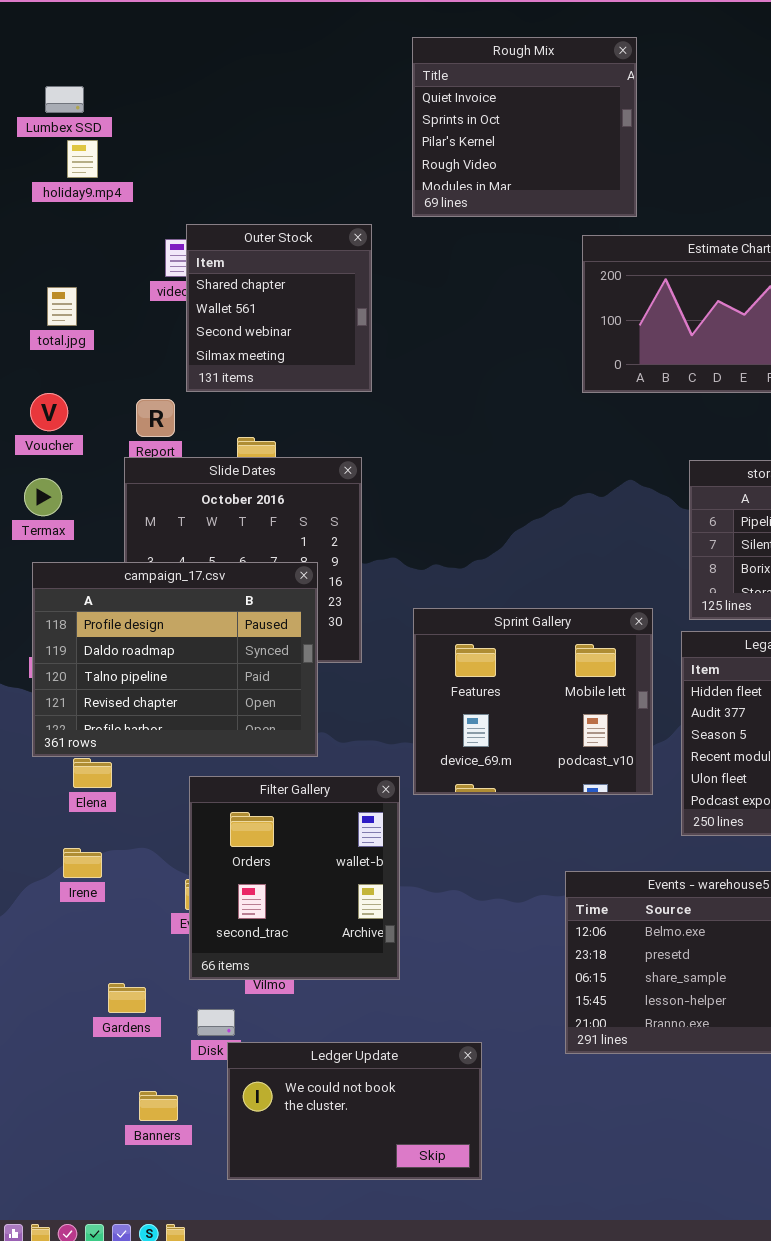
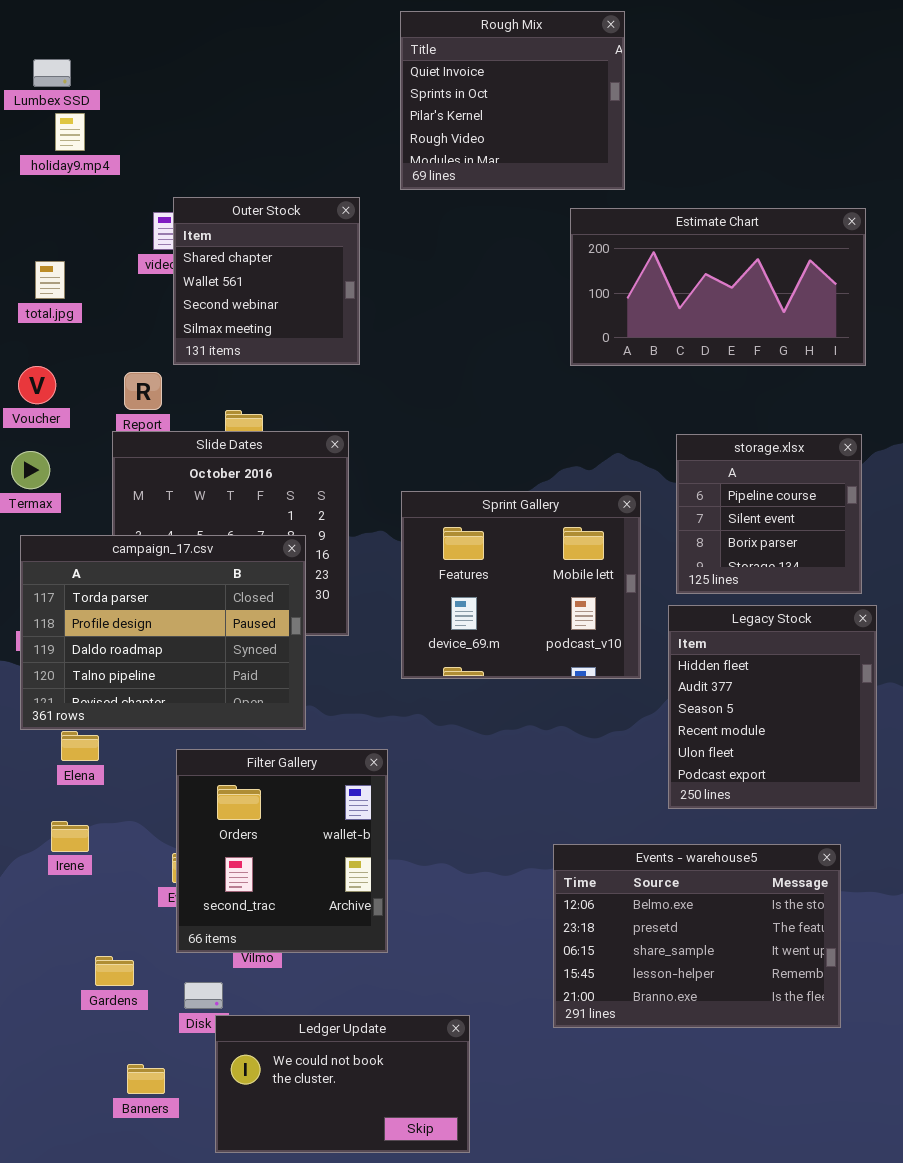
campaign_17.csv: [32,562,318,757] -> [20,535,306,730], scrolled up 1 row
Sprint Gallery: [413,608,653,795] -> [401,491,641,679], moved

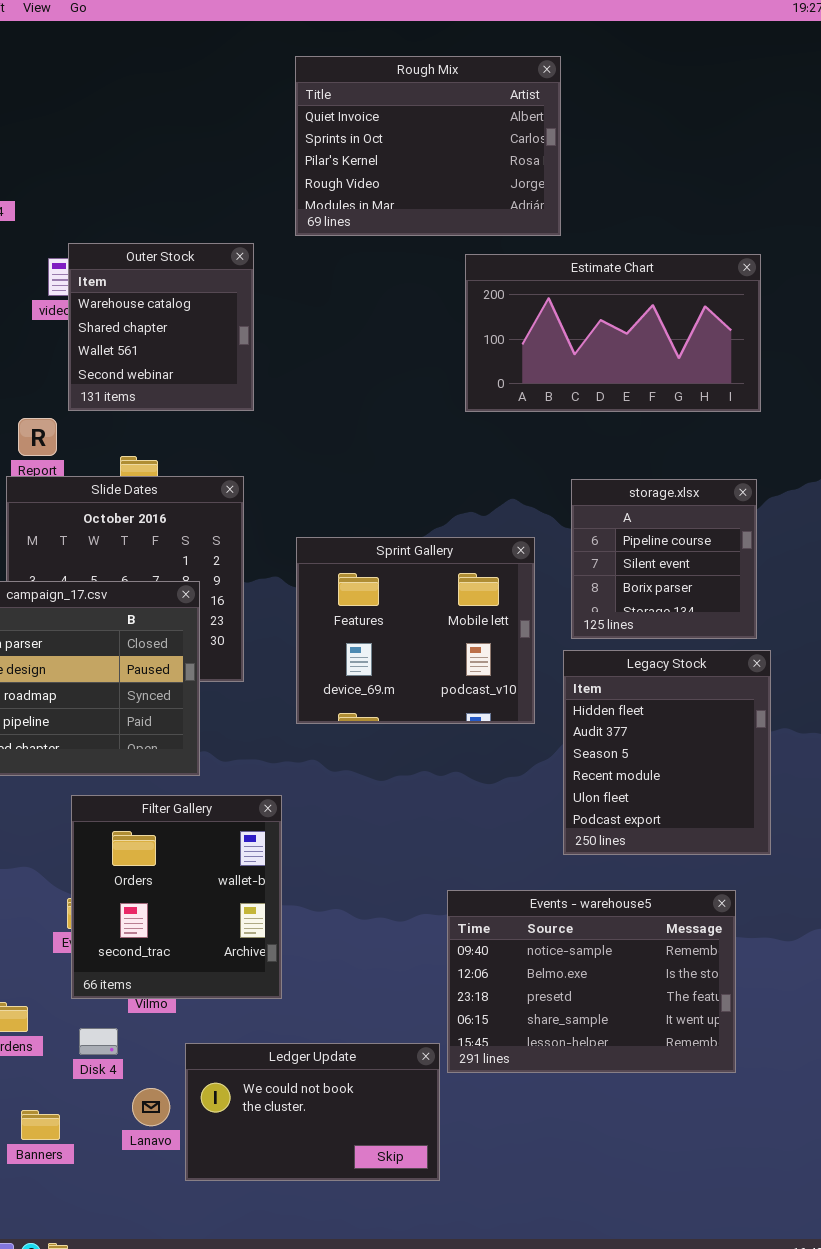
Rough Mix: [400,11,625,190] -> [295,56,561,236], resized
Outer Stock: [173,197,360,365] -> [68,243,254,411], scrolled up 1 row
Events - warehouse5: [553,844,841,1028] -> [447,890,736,1073], scrolled up 1 row
Ledger Update: [215,1015,470,1153] -> [185,1043,440,1181], moved

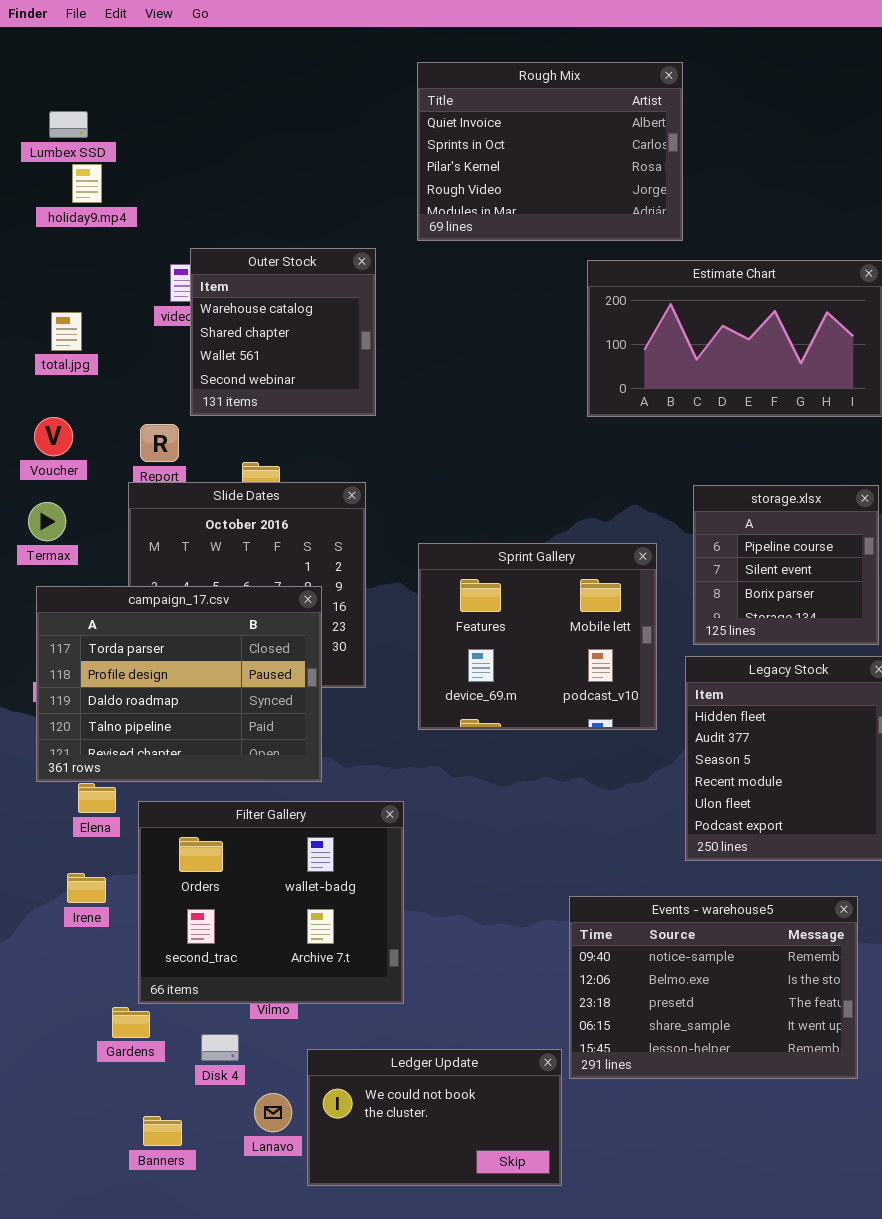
Filter Gallery: [71,795,282,999] -> [138,801,404,1004], resized

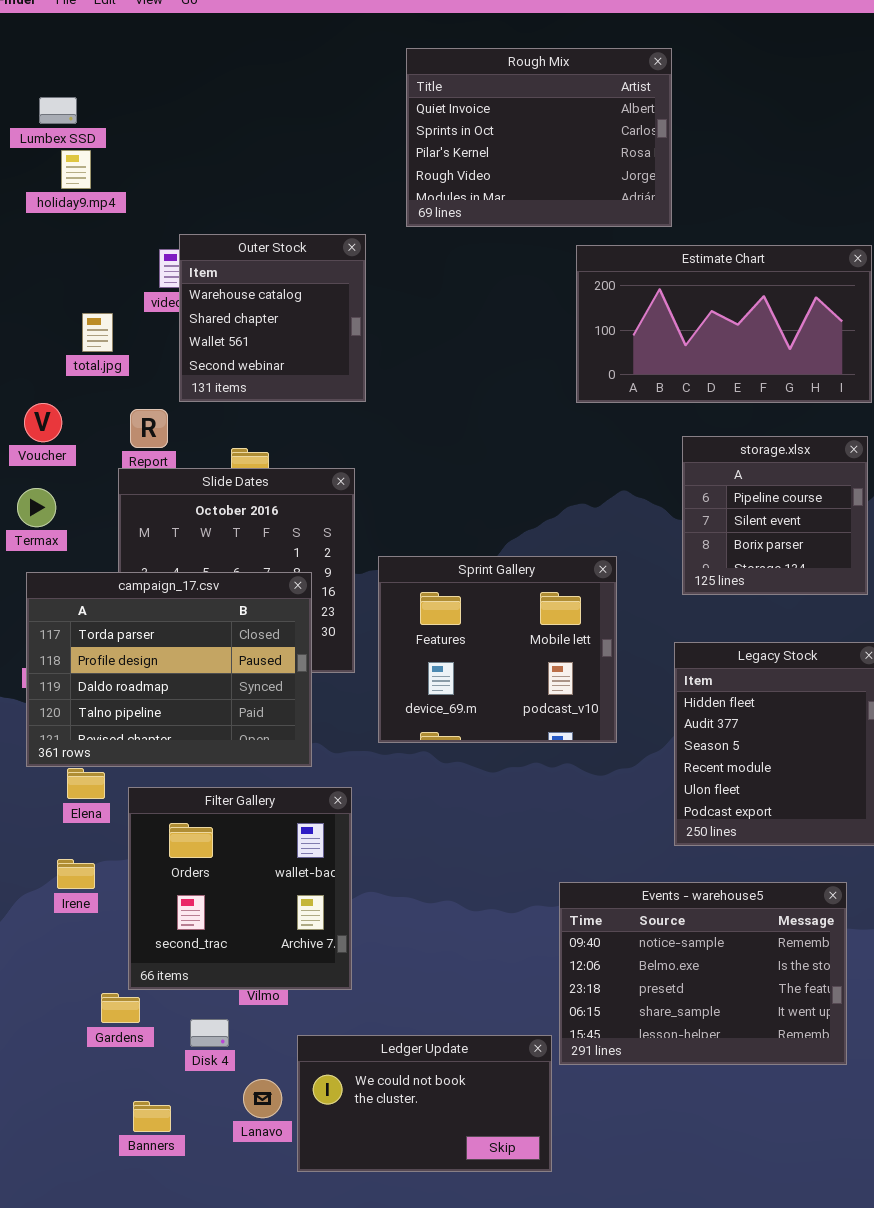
total.jpg: [51,312,82,351] -> [82,313,113,352], moved
storage.xlsx: [693,485,879,645] -> [682,436,868,595], moved
Sprint Gallery: [418,543,657,730] -> [378,556,617,743], moved
Filter Gallery: [138,801,404,1004] -> [128,787,352,990], resized

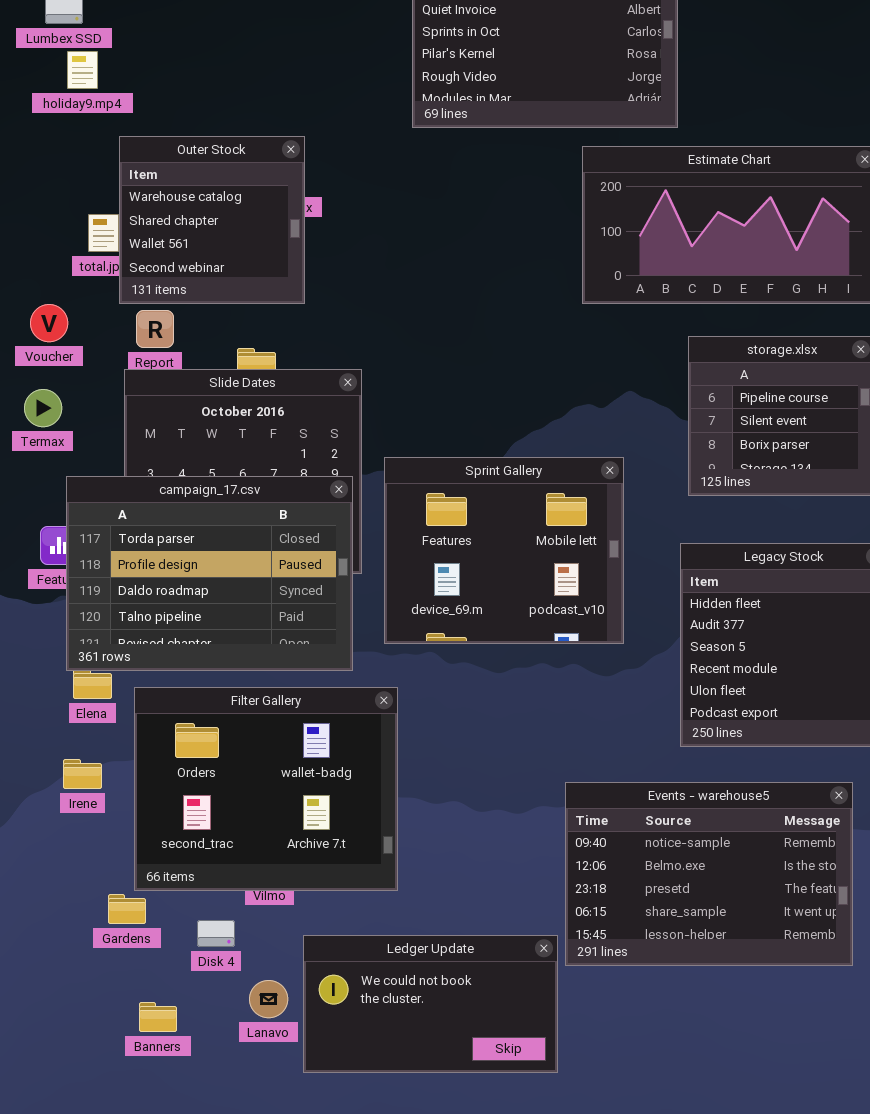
Outer Stock: [179,234,366,402] -> [119,136,305,304], moved
campaign_17.csv: [26,572,312,767] -> [66,476,353,671], moved
Filter Gallery: [128,787,352,990] -> [134,687,398,891], resized

